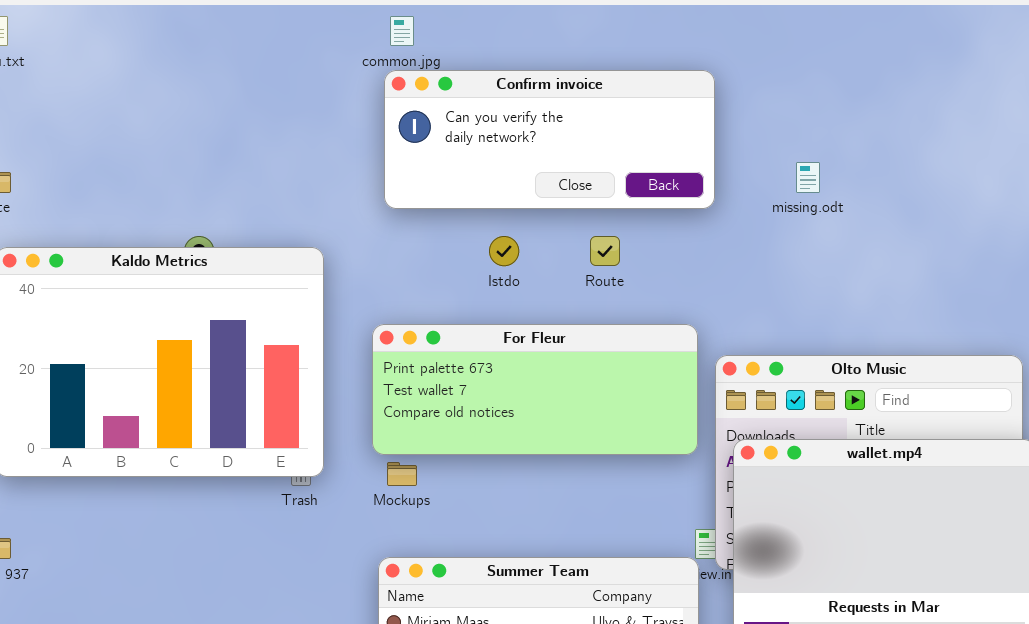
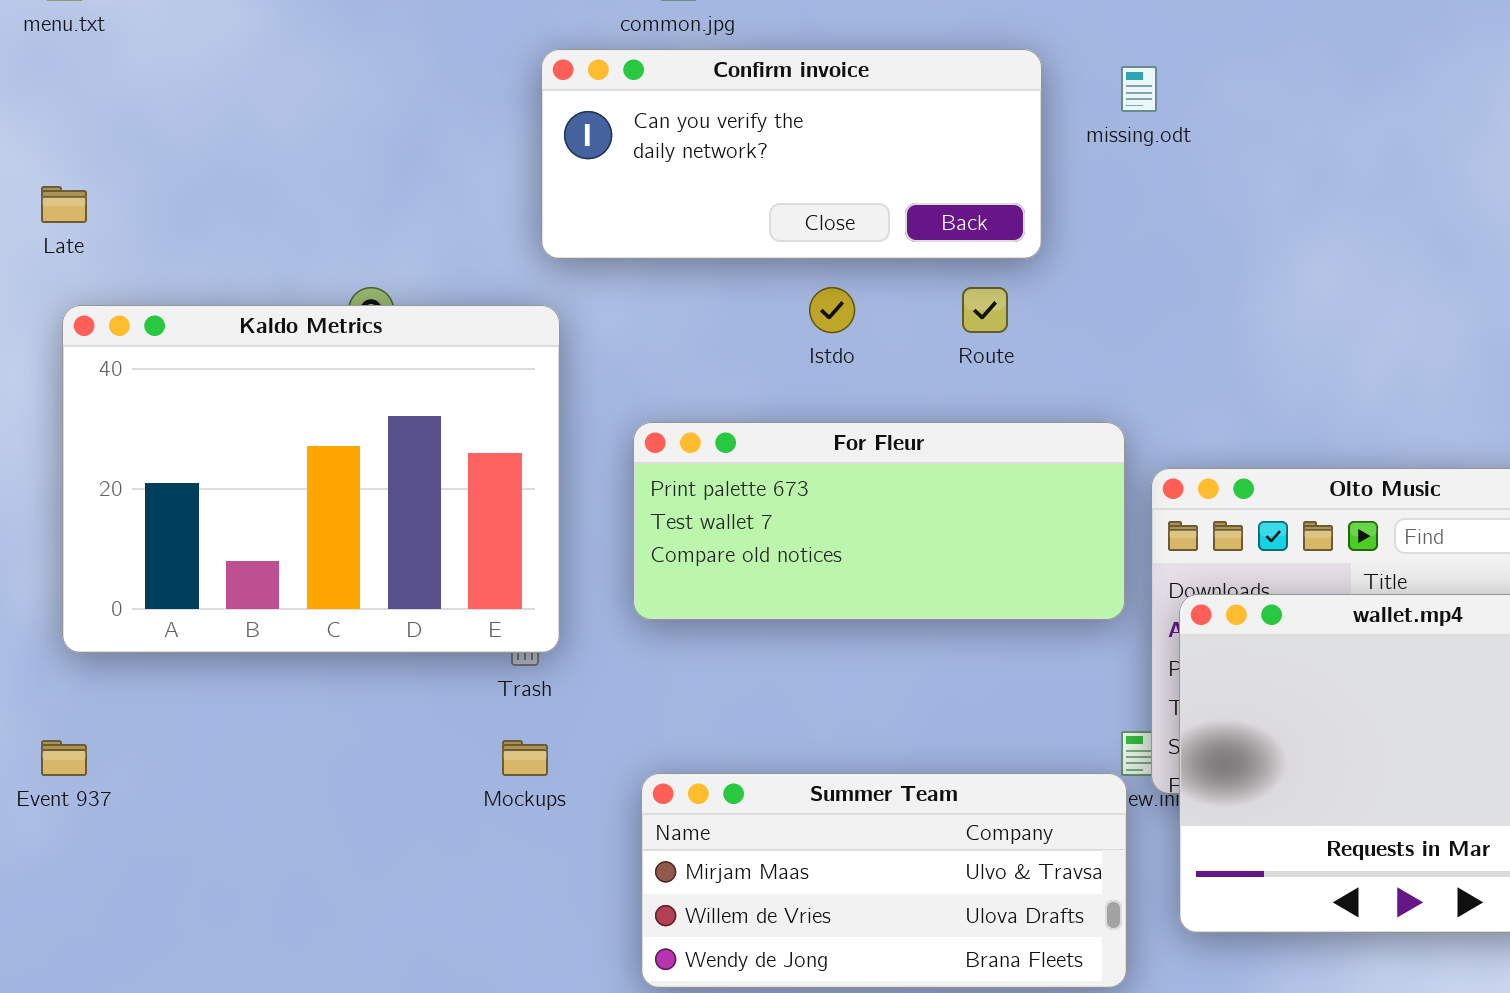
Confirm invoice: [384,70,715,209] -> [541,49,1042,259], moved
missing.odt: [796,162,820,193] -> [1121,66,1157,112], moved
Mockups: [387,462,417,486] -> [502,740,548,776], moved

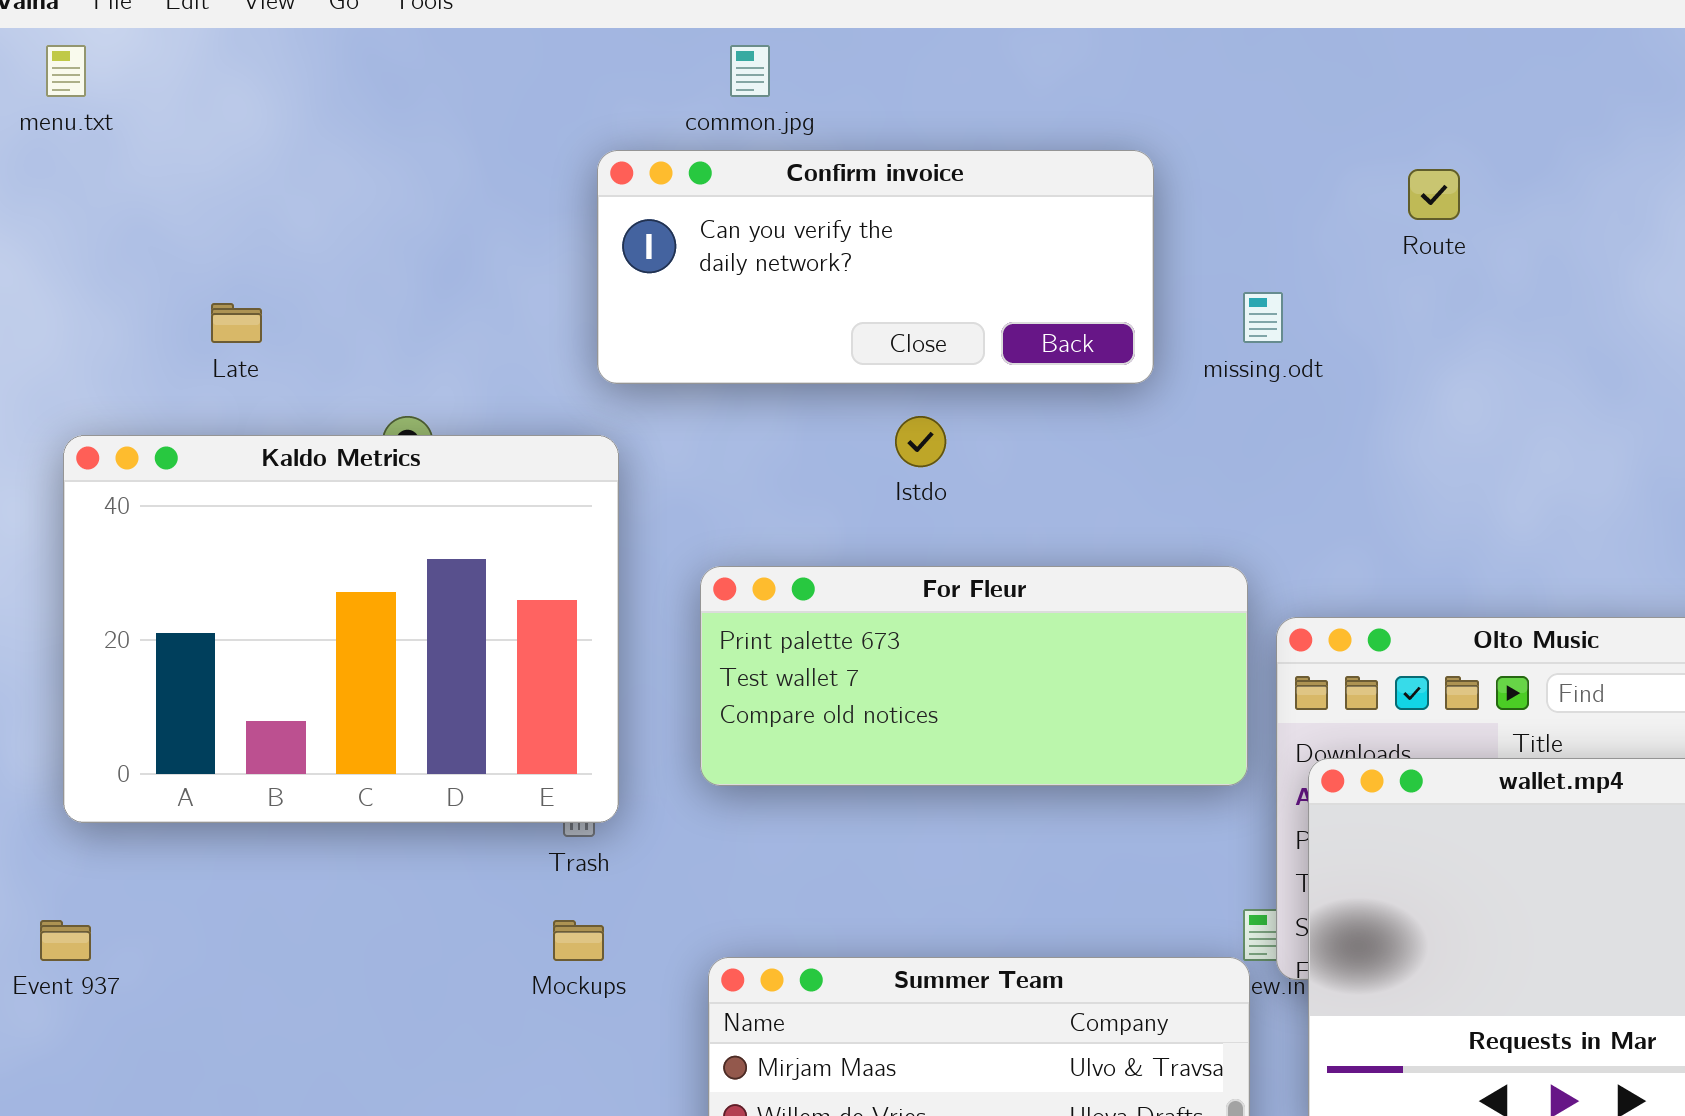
missing.odt: [1121,66,1157,112] -> [1243,292,1283,343], moved
Late: [41,186,87,223] -> [211,303,262,343], moved
Route: [962,287,1008,333] -> [1408,169,1460,220], moved

